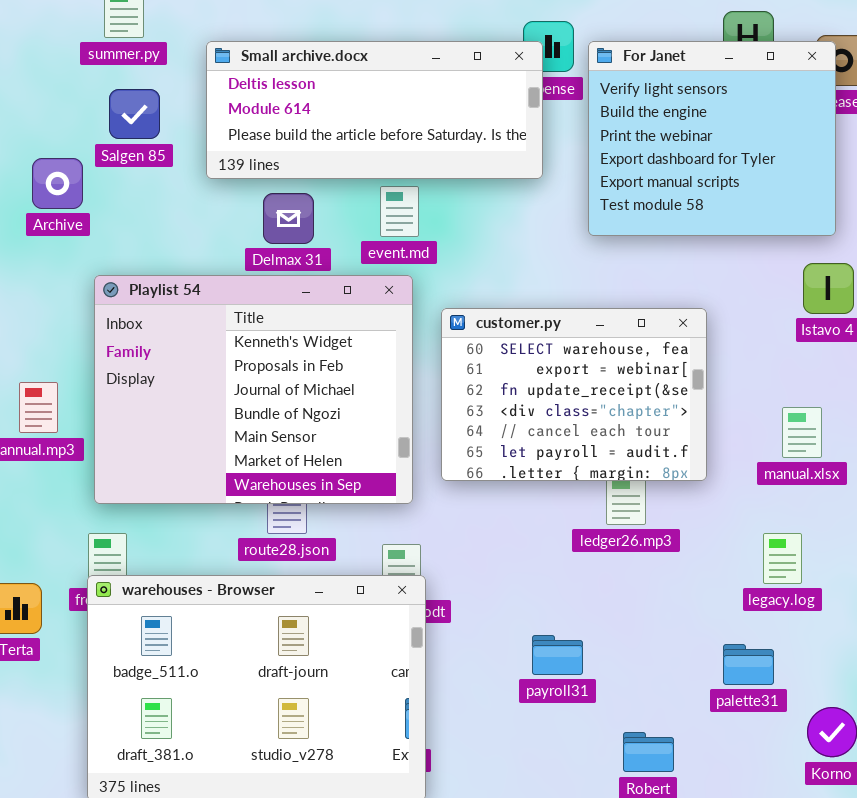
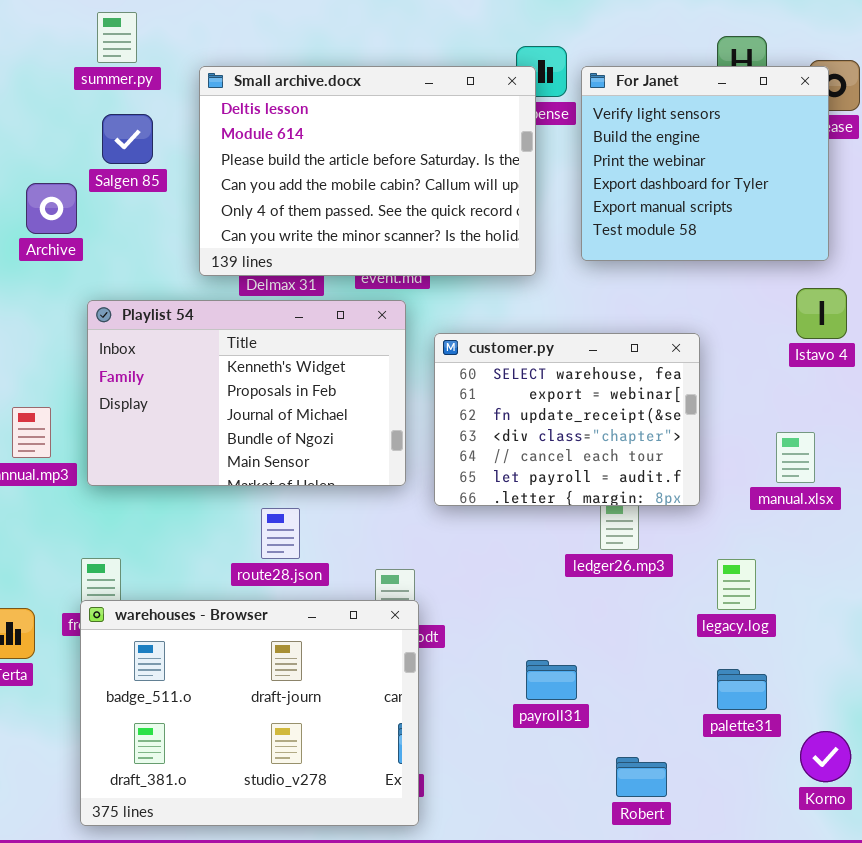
Small archive.docx: [206,41,543,179] -> [199,66,536,276], resized
Playlist 54: [94,275,413,504] -> [87,300,406,486], resized
legacy.log: [763,533,802,584] -> [717,559,756,610], moved

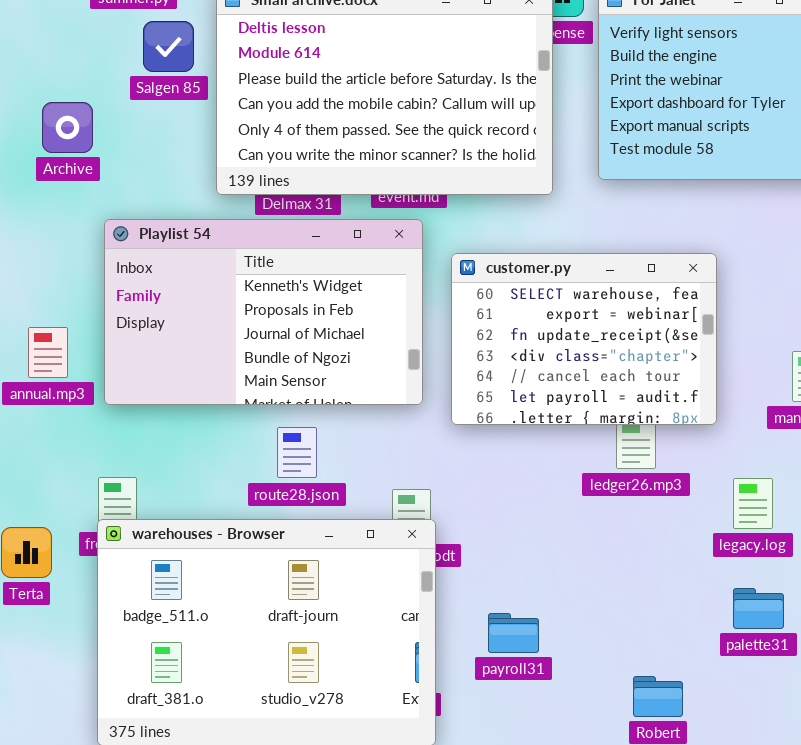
Salgen 85: [102,114,153,164] -> [143,21,194,72], moved
payroll31: [526,660,577,700] -> [488,613,539,653], moved

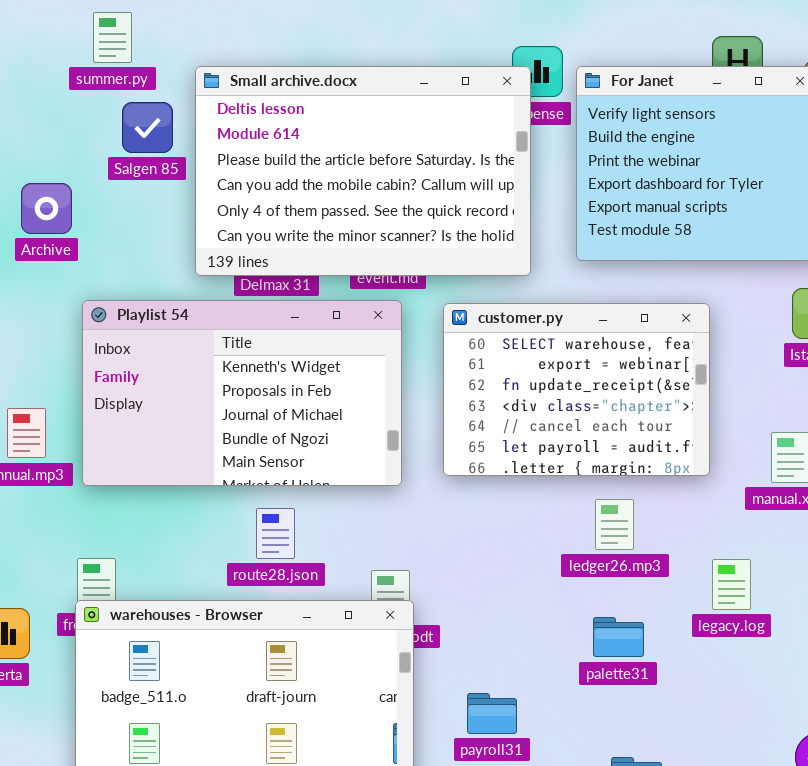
customer.py: [451,253,717,425] -> [443,303,710,476], moved
palette31: [733,588,784,629] -> [593,617,644,657], moved

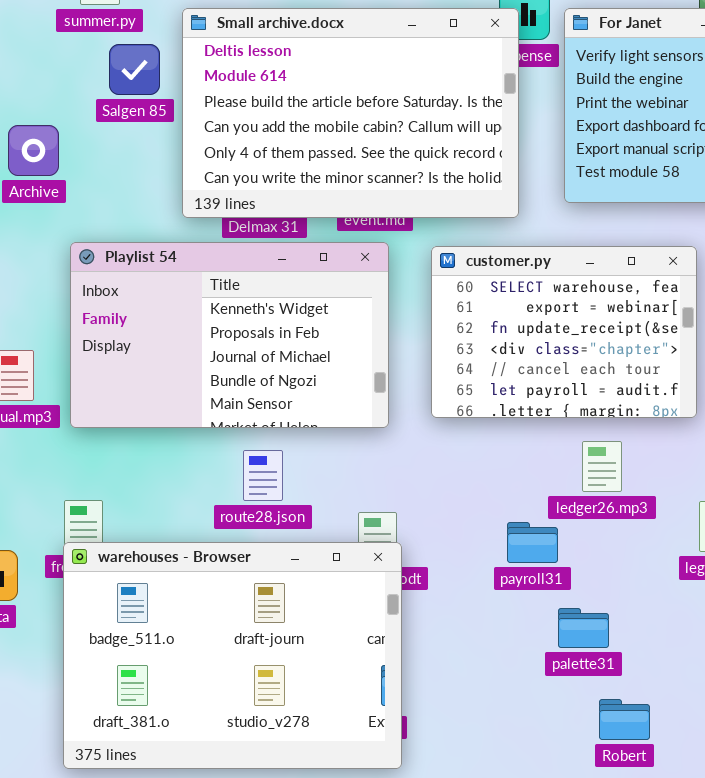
palette31: [593,617,644,657] -> [558,608,609,648], moved
payroll31: [467,693,517,734] -> [507,522,558,563], moved

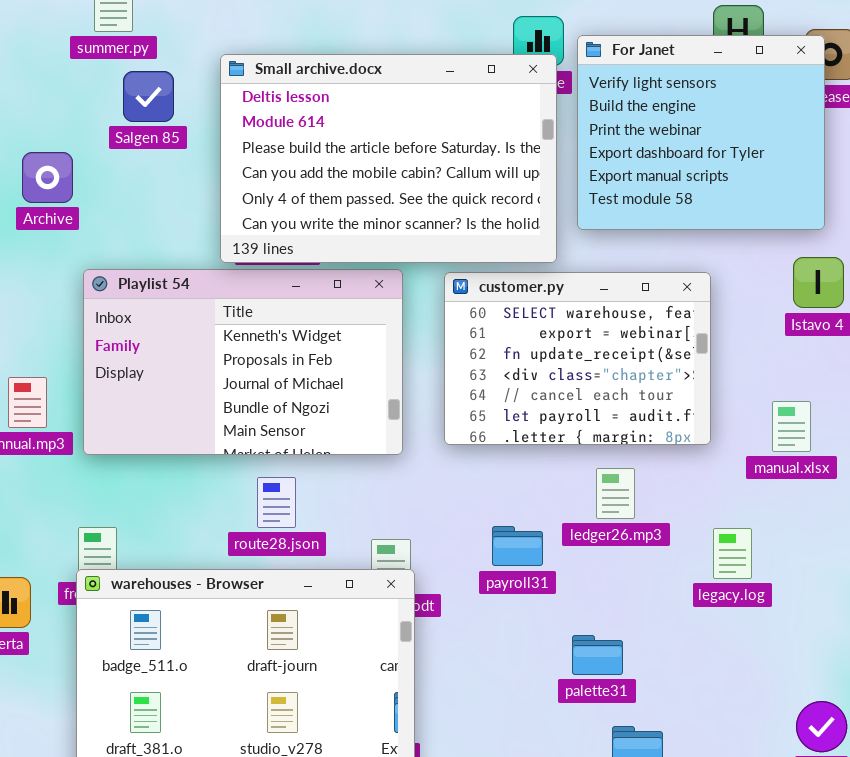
Small archive.docx: [182,8,519,218] -> [220,54,557,263], moved
payroll31: [507,522,558,563] -> [492,526,543,566], moved

